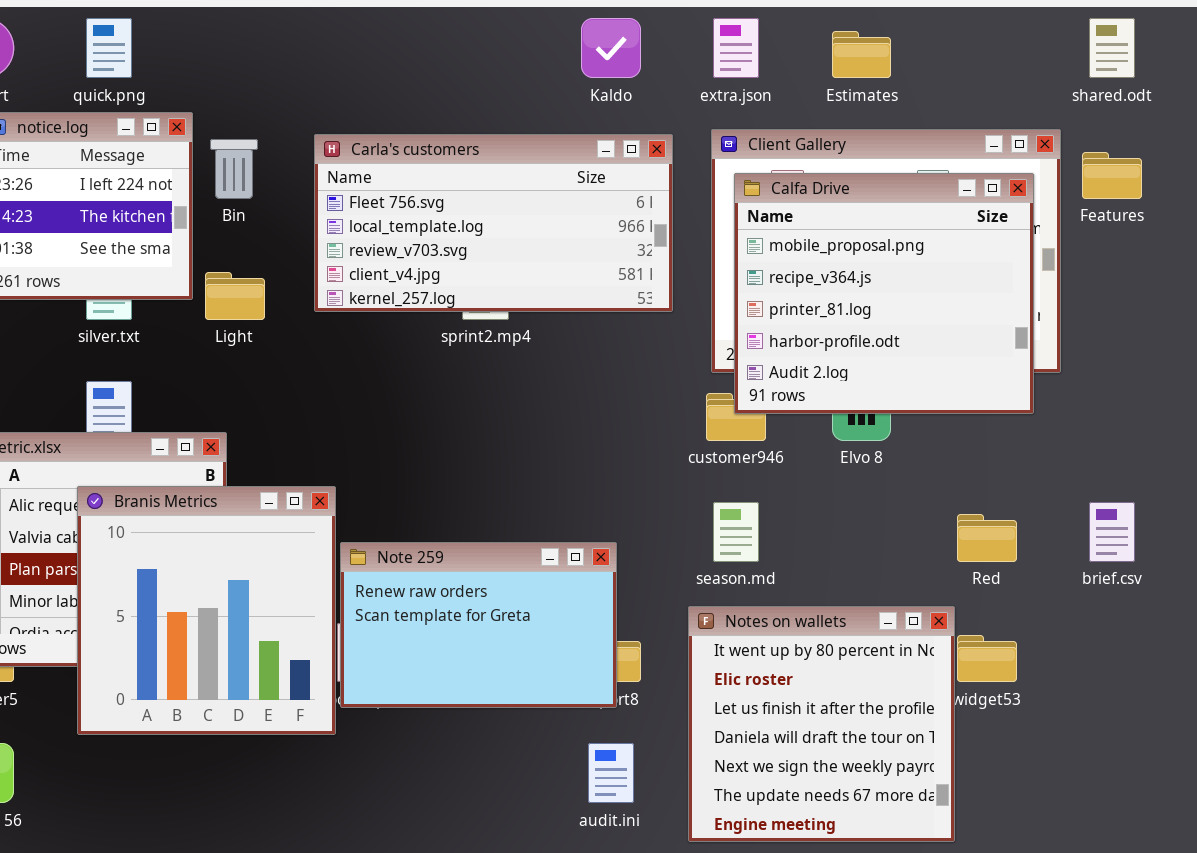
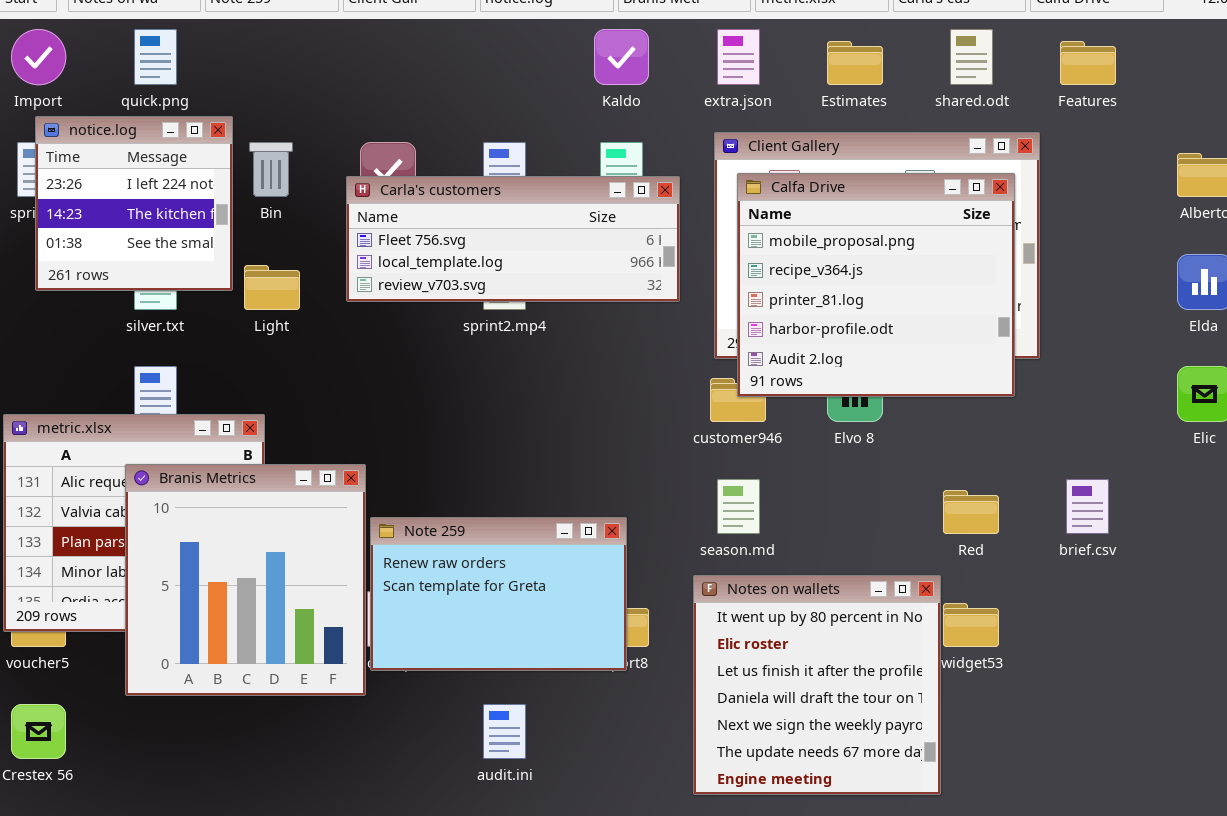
shared.odt: [1089,18,1135,78] -> [950,29,993,85], moved
Carla's customers: [314,134,673,312] -> [346,176,680,302], resized
Features: [1082,152,1142,199] -> [1060,41,1116,85], moved
audit.ini: [588,743,634,803] -> [483,704,526,759], moved

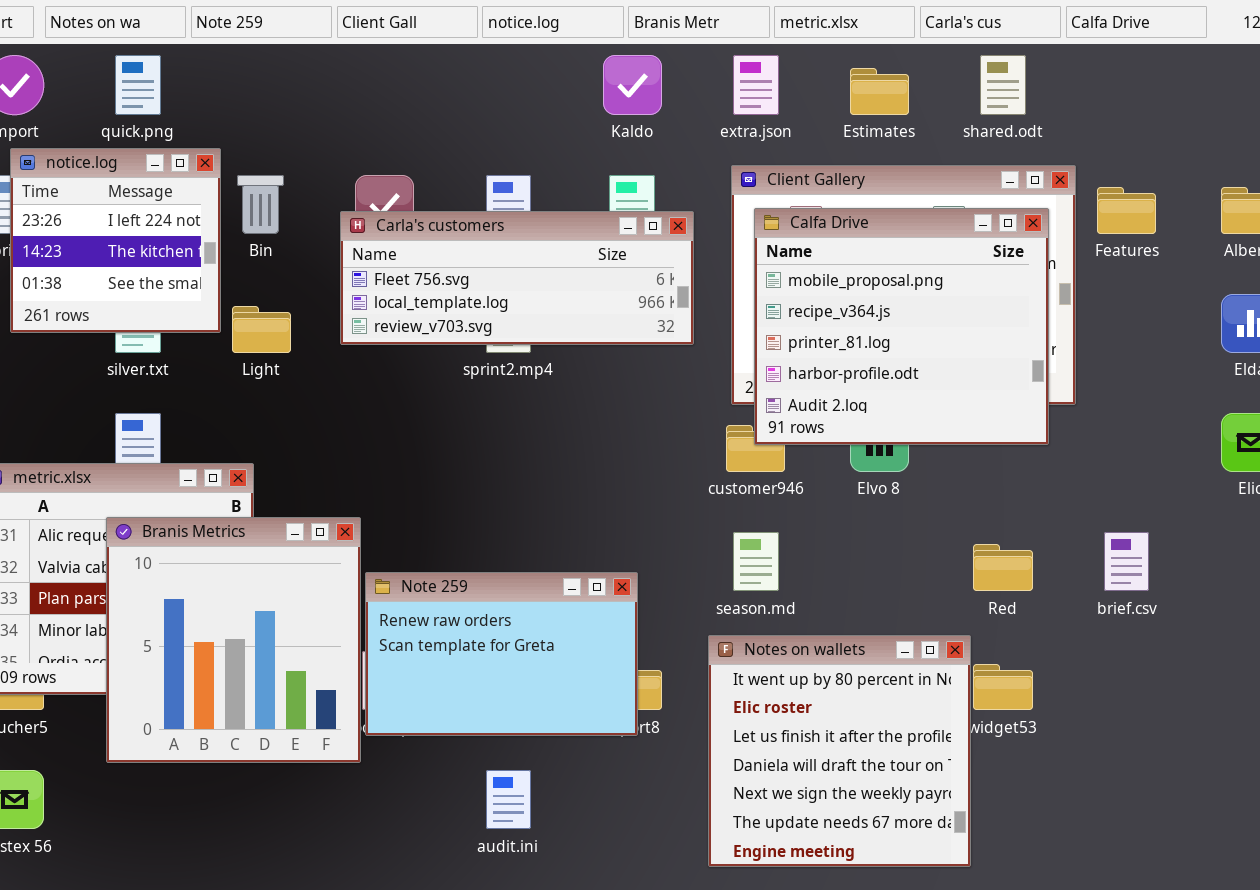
Features: [1060,41,1116,85] -> [1097,187,1156,234], moved

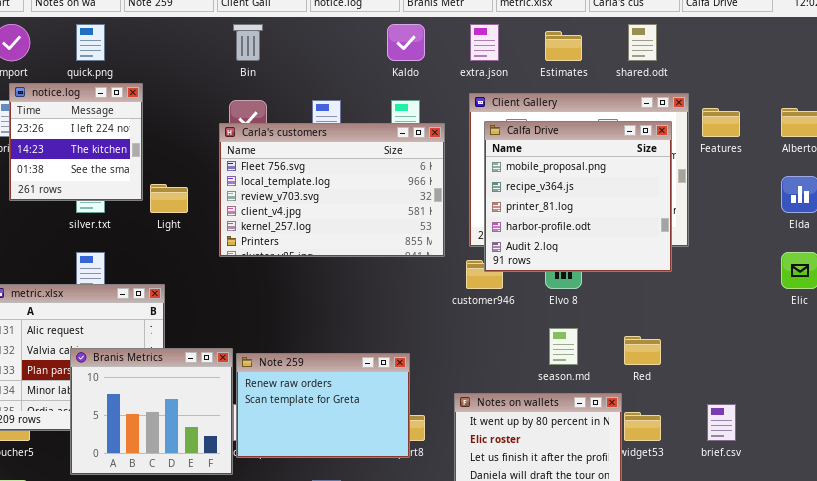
Bin: [237,175,284,234] -> [233,24,263,61], moved
Carla's customers: [340,211,694,345] -> [219,123,445,257], resized
Branis Metrics: [106,517,361,763] -> [70,348,233,475], resized
season.md: [733,532,779,591] -> [549,328,578,365], moved
brief.csv: [1104,532,1149,591] -> [707,404,736,441], moved

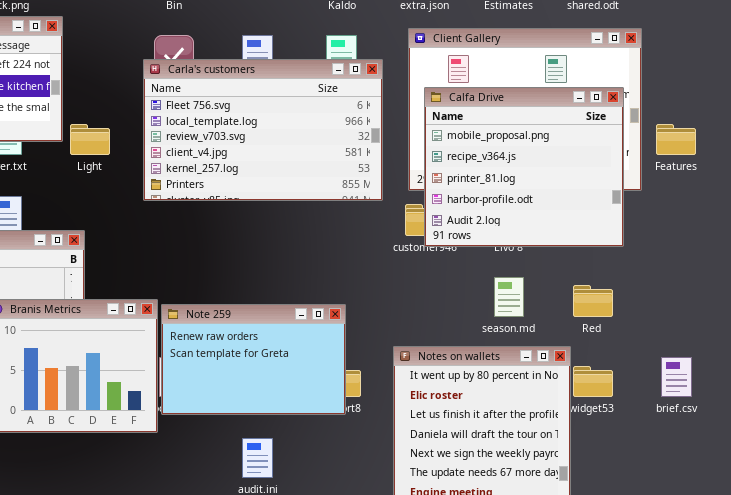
Features: [702,108,740,137] -> [656,124,696,155], moved
Calfa Drive: [484,121,672,272] -> [424,87,624,247], moved

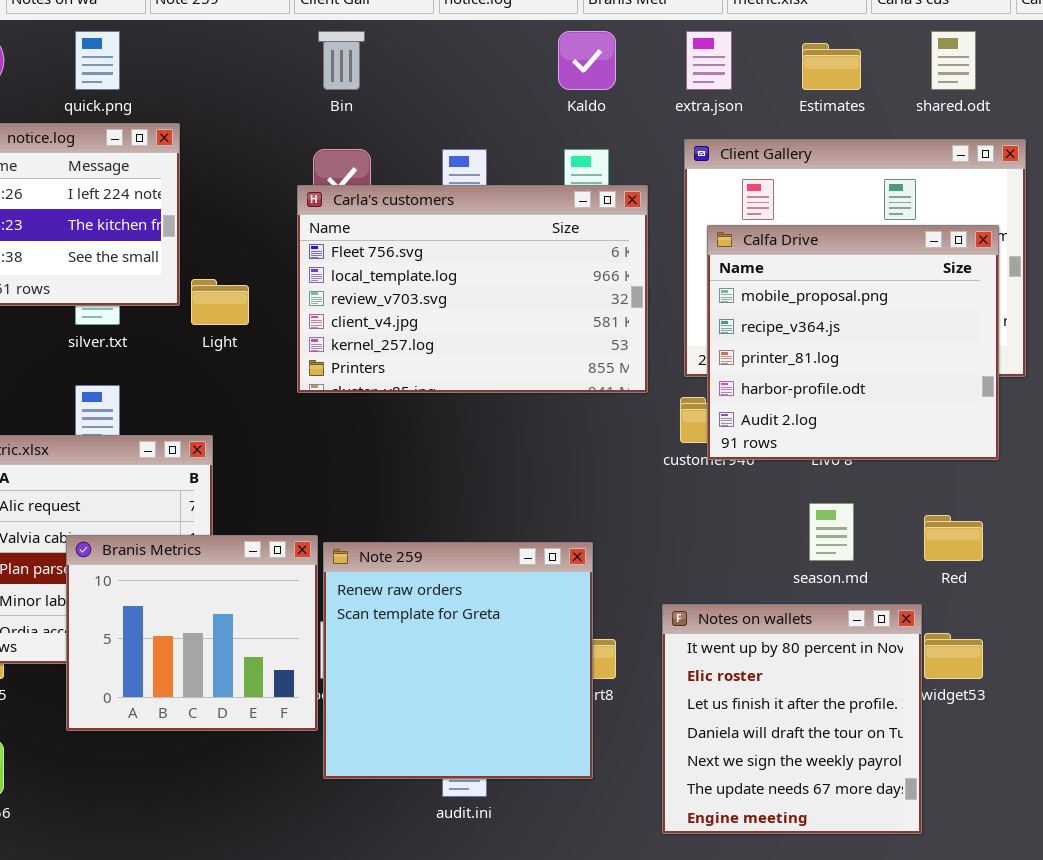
Note 259: [161,304,346,415] -> [323,542,593,779], resized

